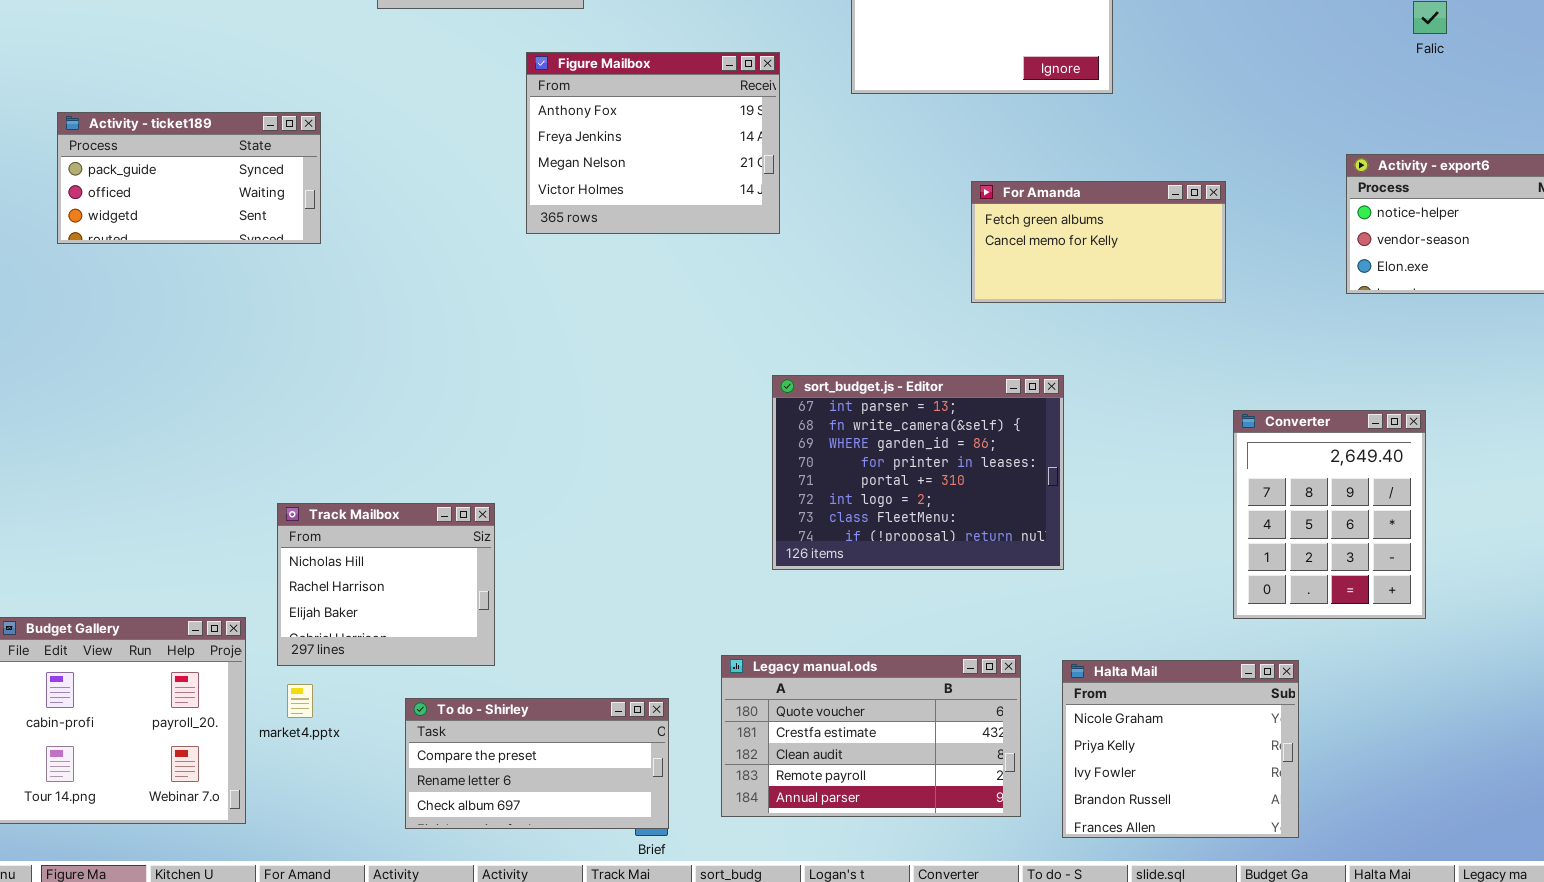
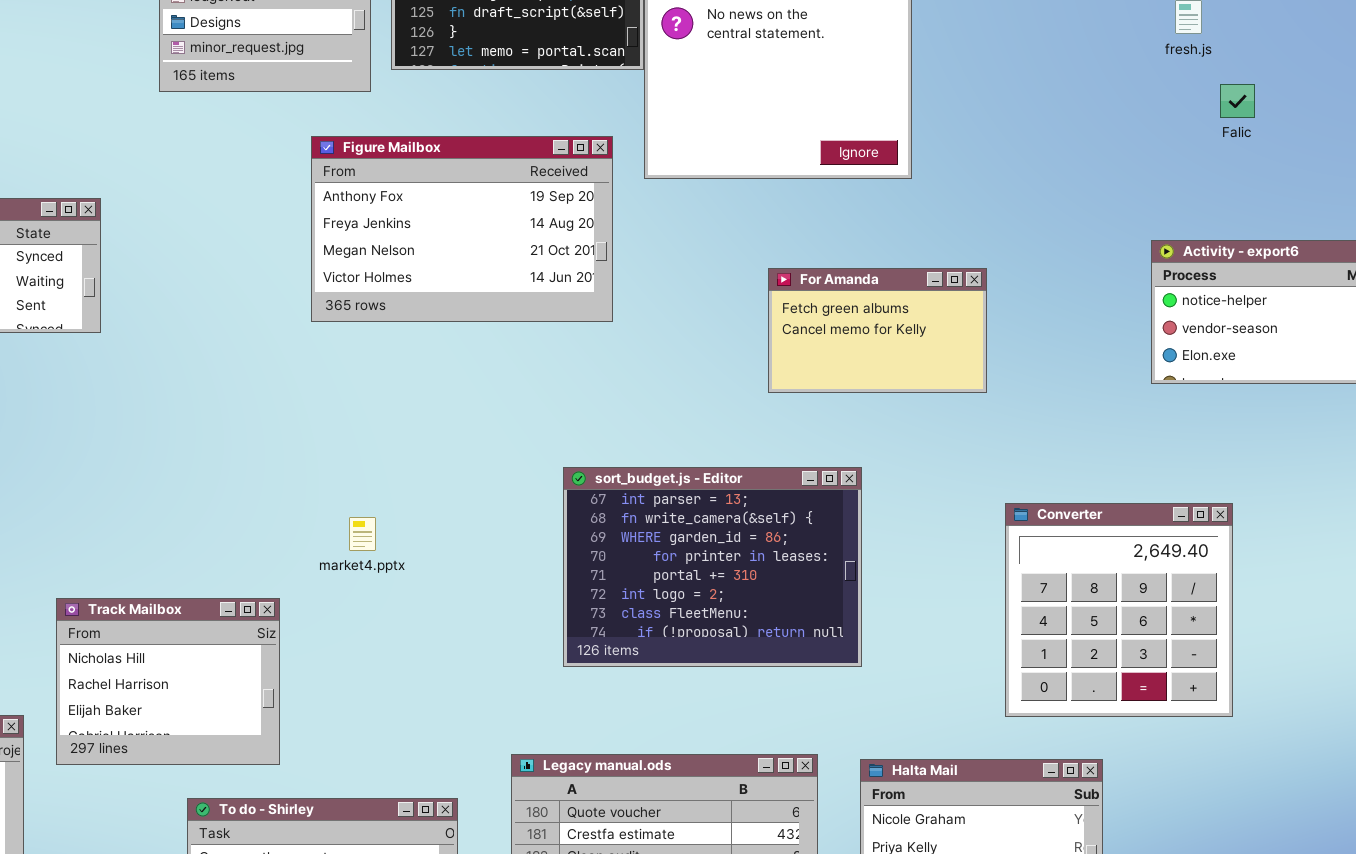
Figure Mailbox: [526,52,780,234] -> [311,136,613,322], resized
For Amanda: [971,181,1226,303] -> [768,268,987,393], resized
Converter: [1233,410,1426,619] -> [1005,503,1233,717], resized
market4.pptx: [287,684,313,718] -> [349,517,376,551], moved

